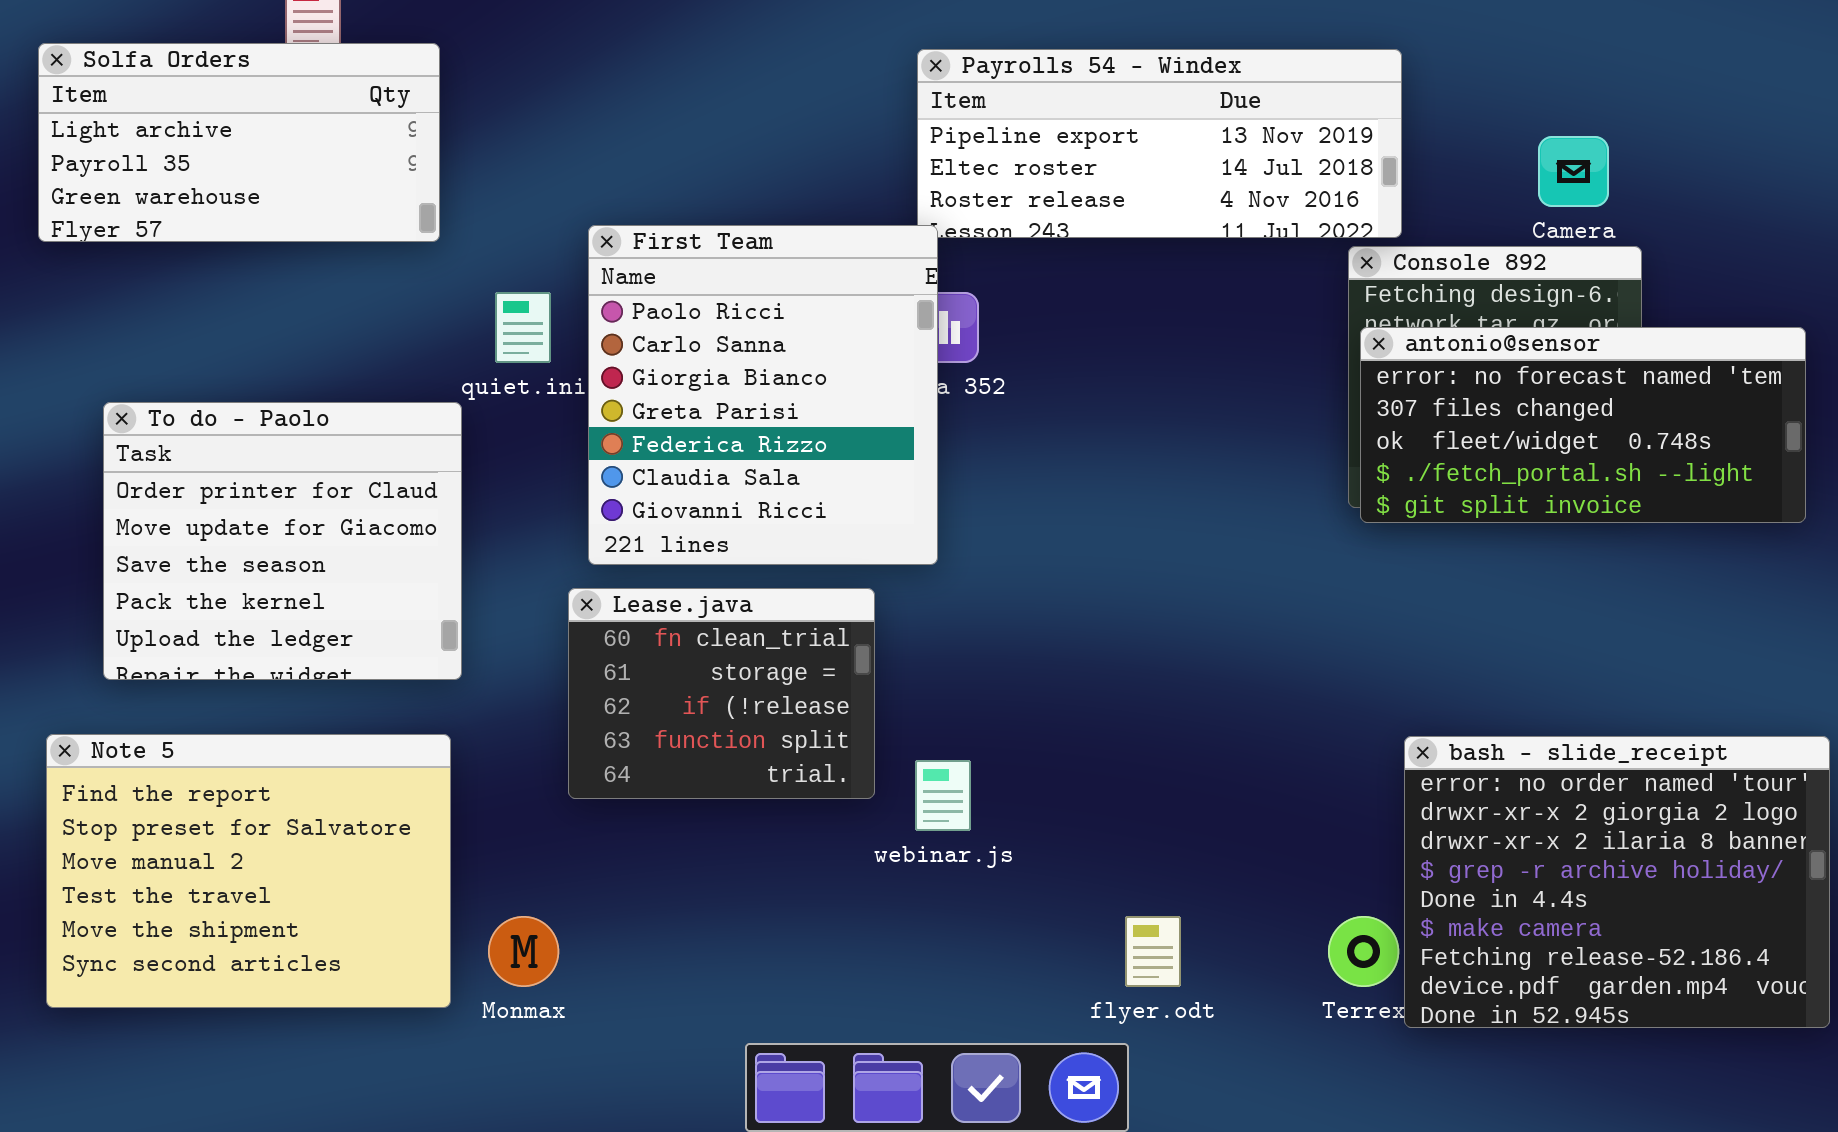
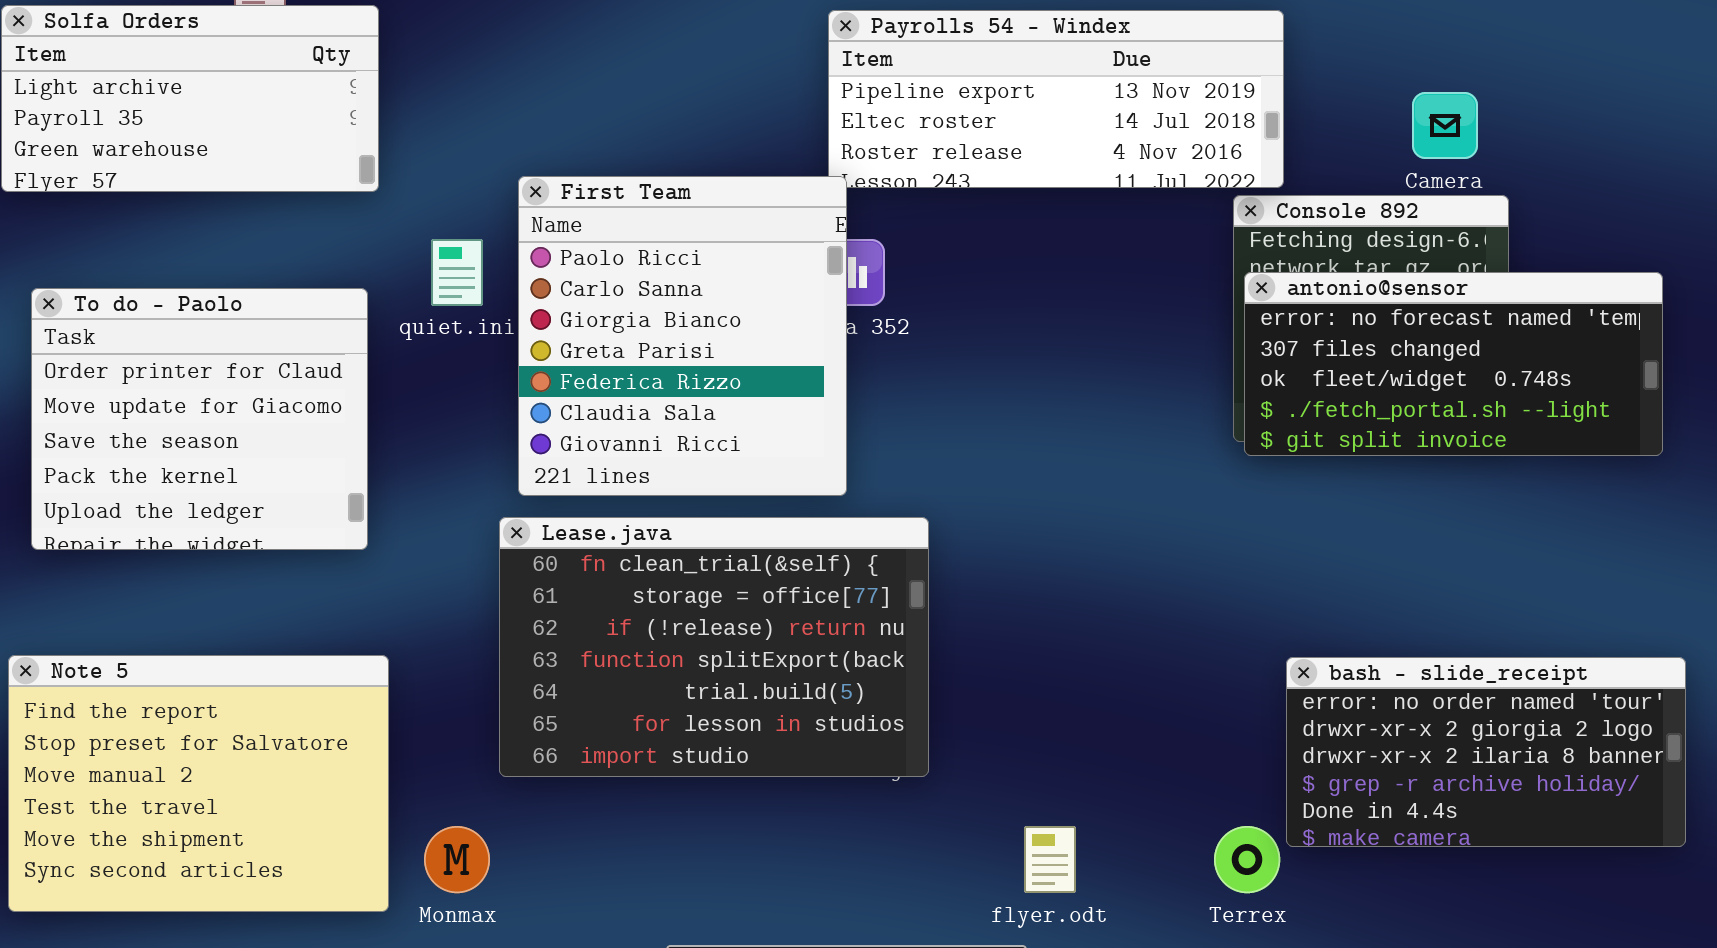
To do - Paolo: [103,402,462,680] -> [31,288,368,550], moved
Lease.java: [568,588,875,799] -> [499,517,929,777], resized
bash - slide_receipt: [1404,736,1830,1028] -> [1286,657,1686,847], resized

